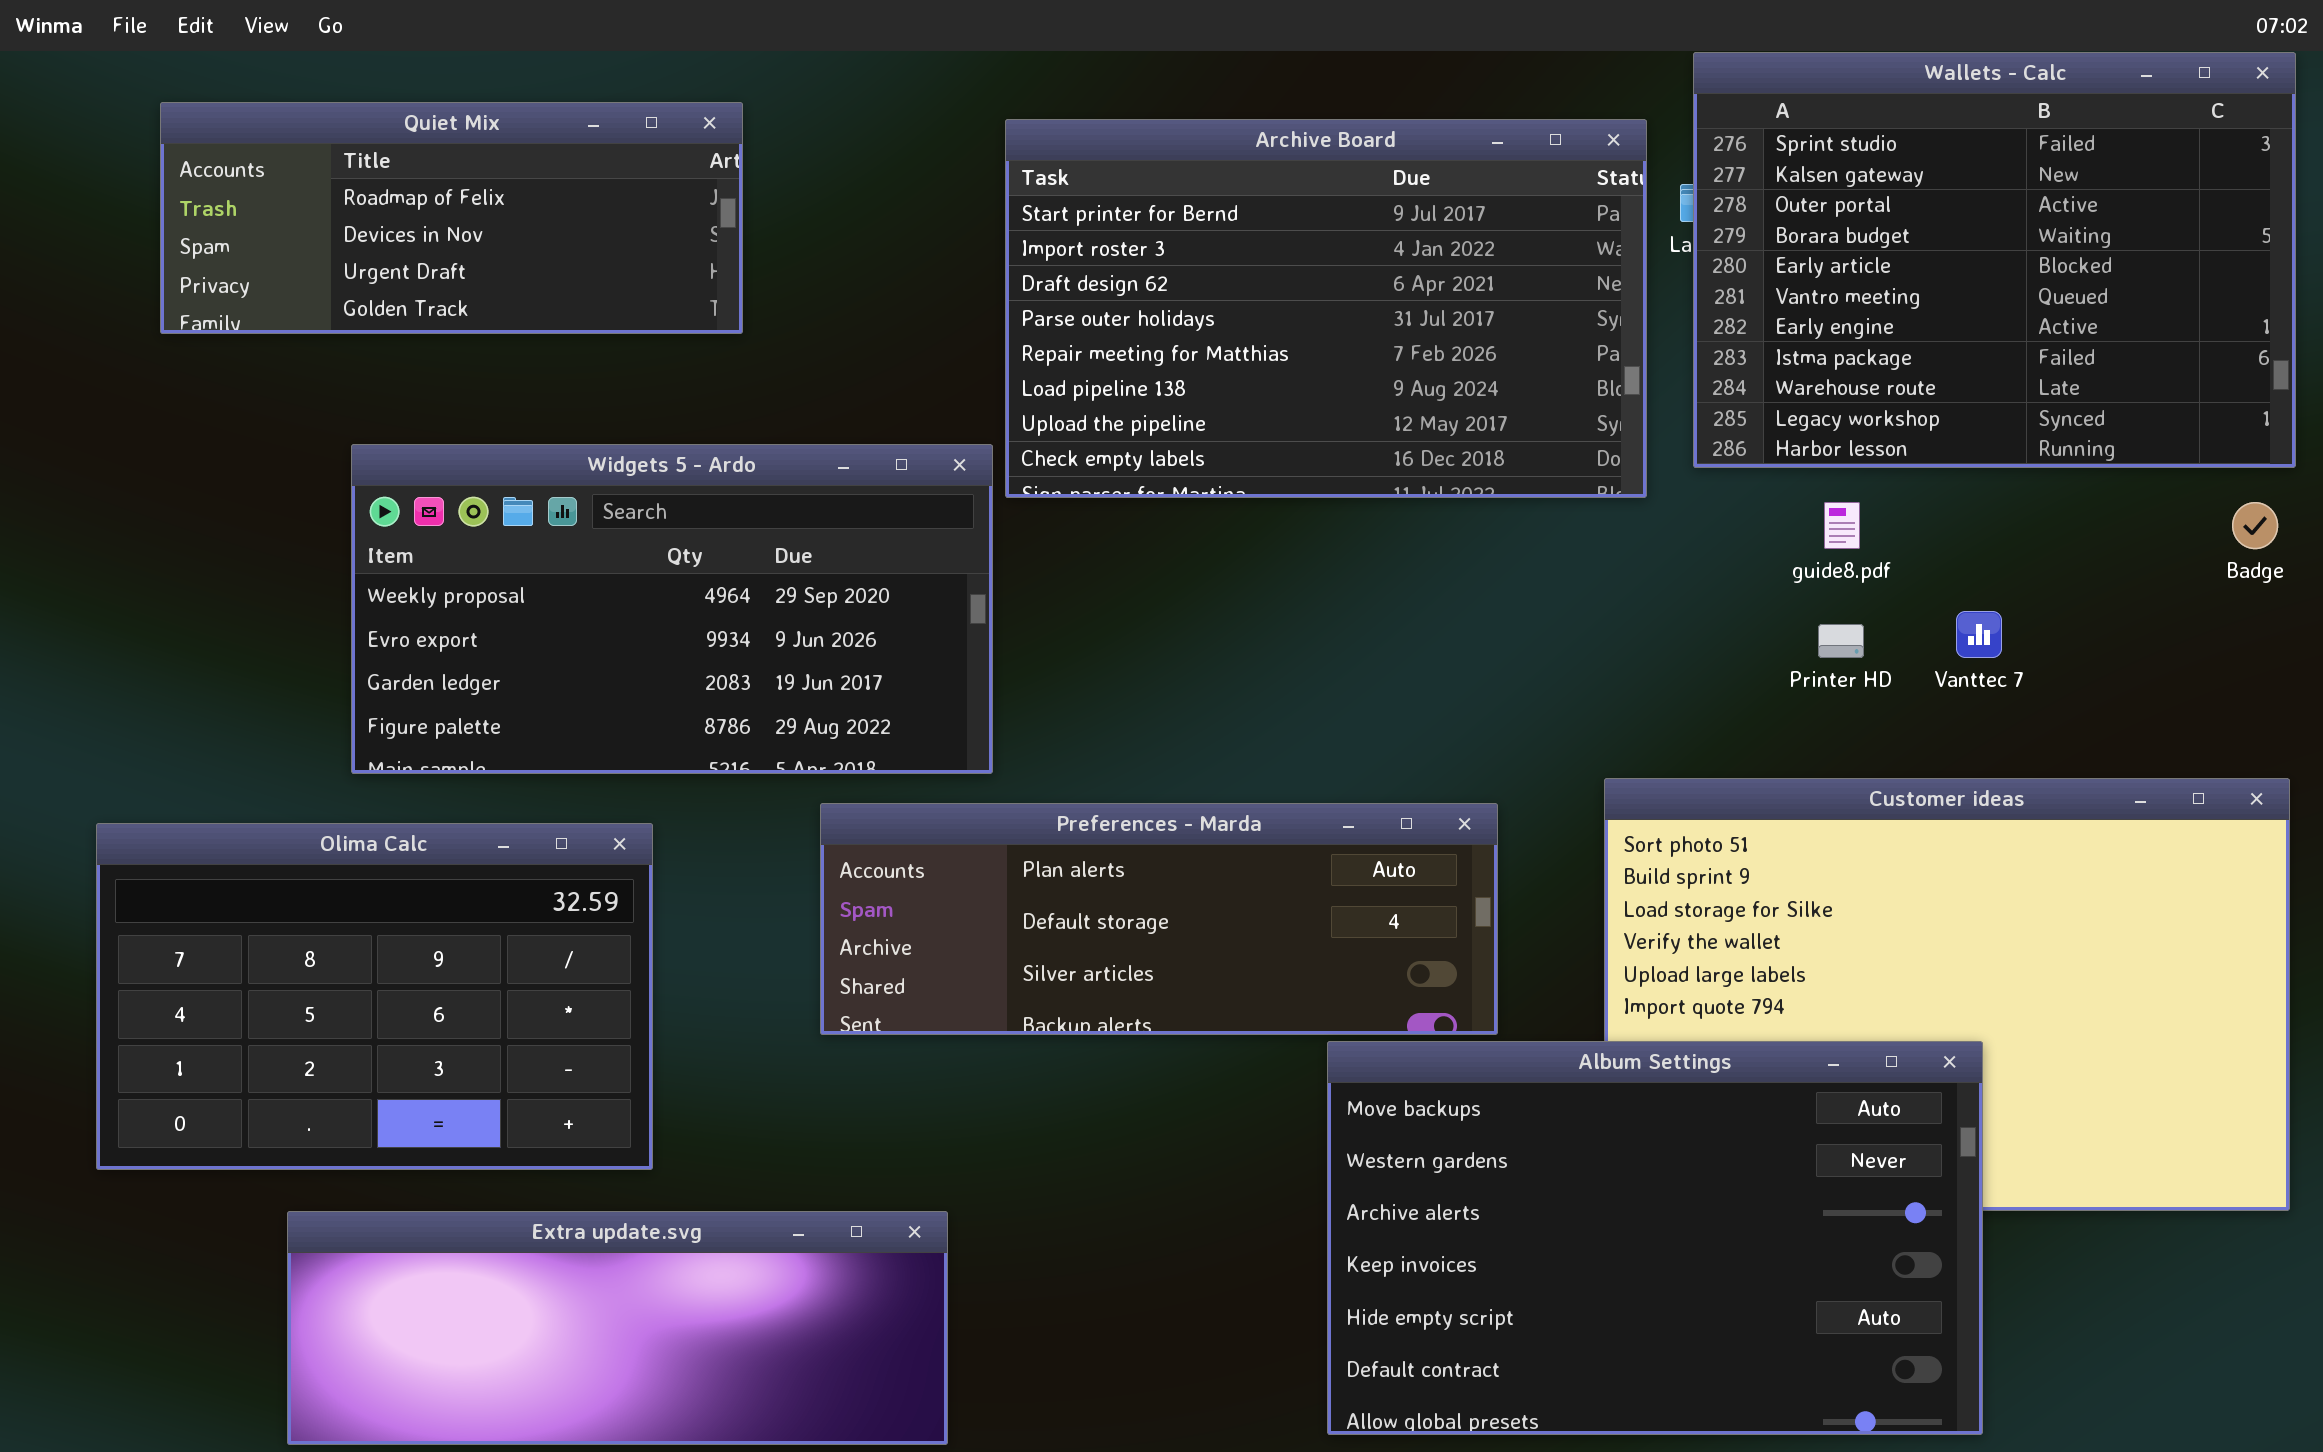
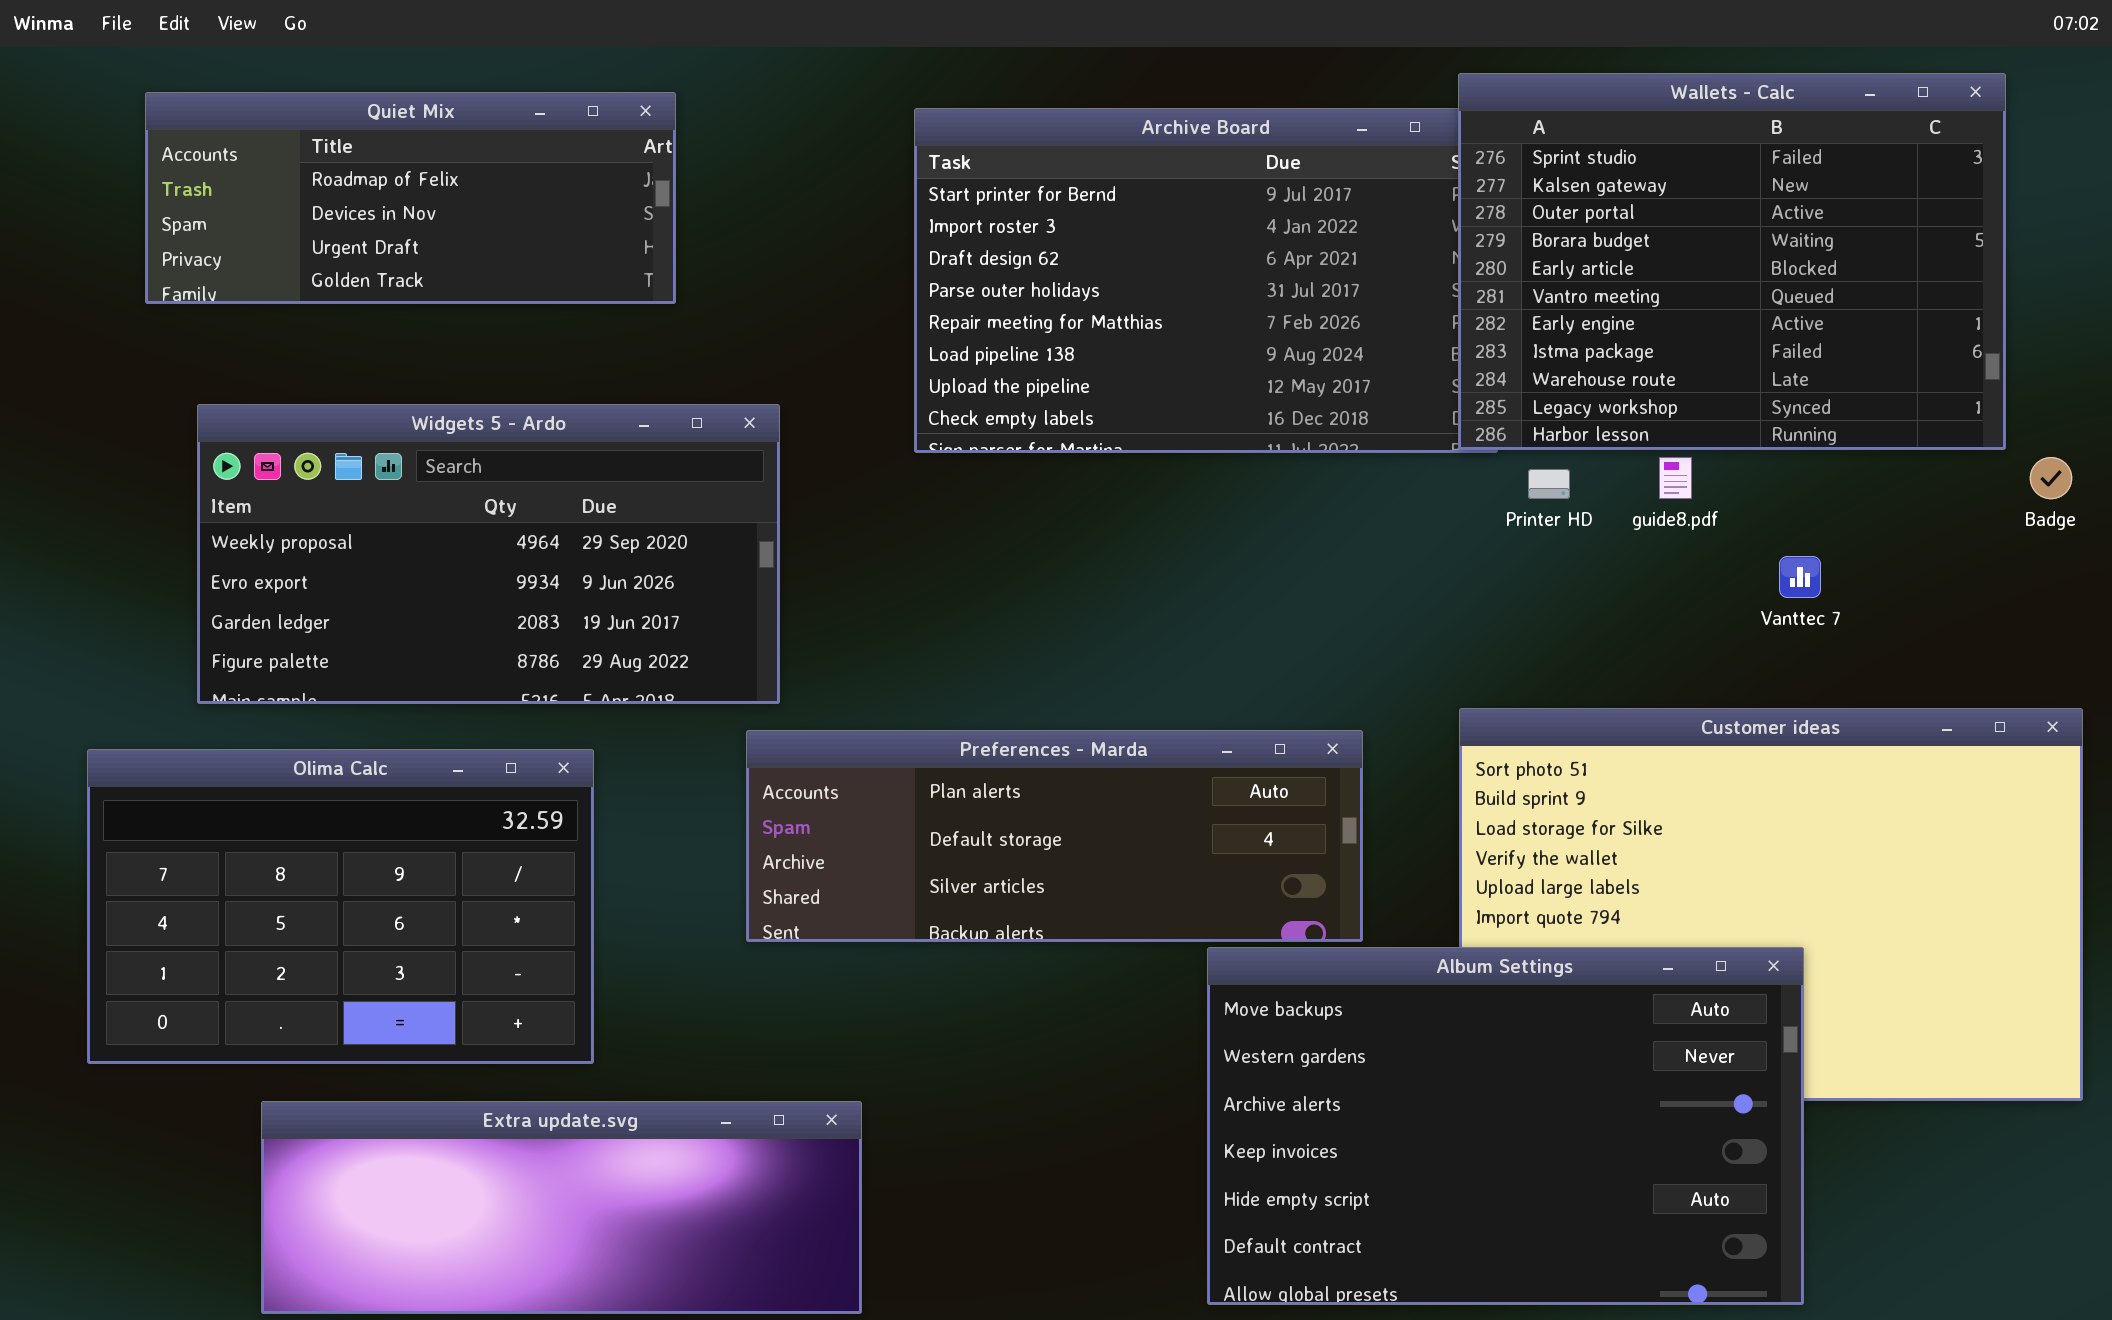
Wallets - Calc: [1693,52,2296,468] -> [1458,73,2006,450], moved
Widgets 5 - Ardo: [351,444,993,774] -> [197,404,780,704], moved
Printer HD: [1818,624,1864,658] -> [1528,469,1570,499], moved

